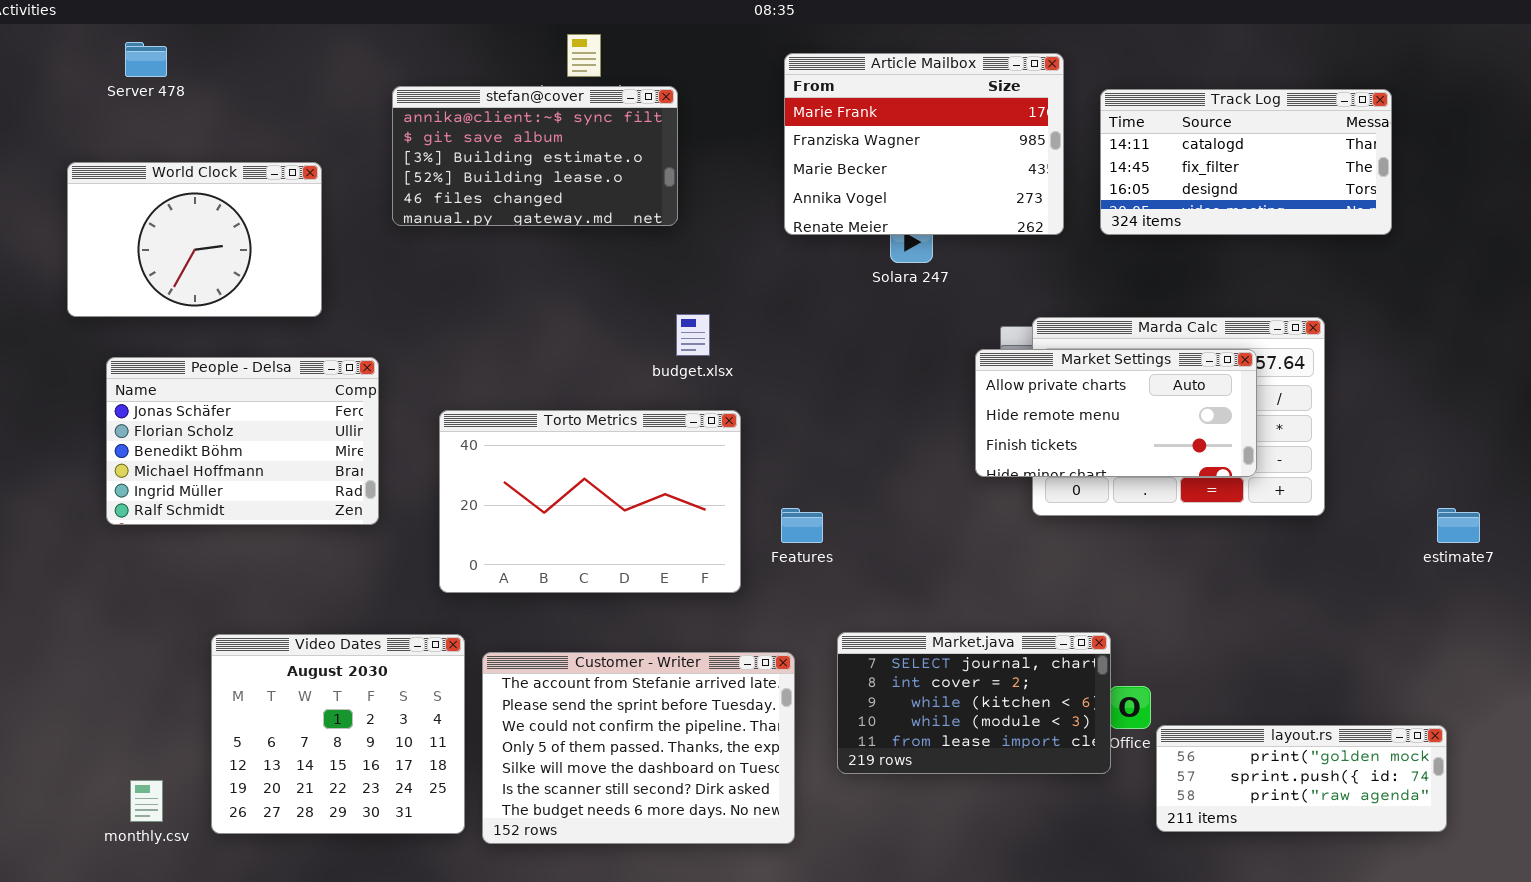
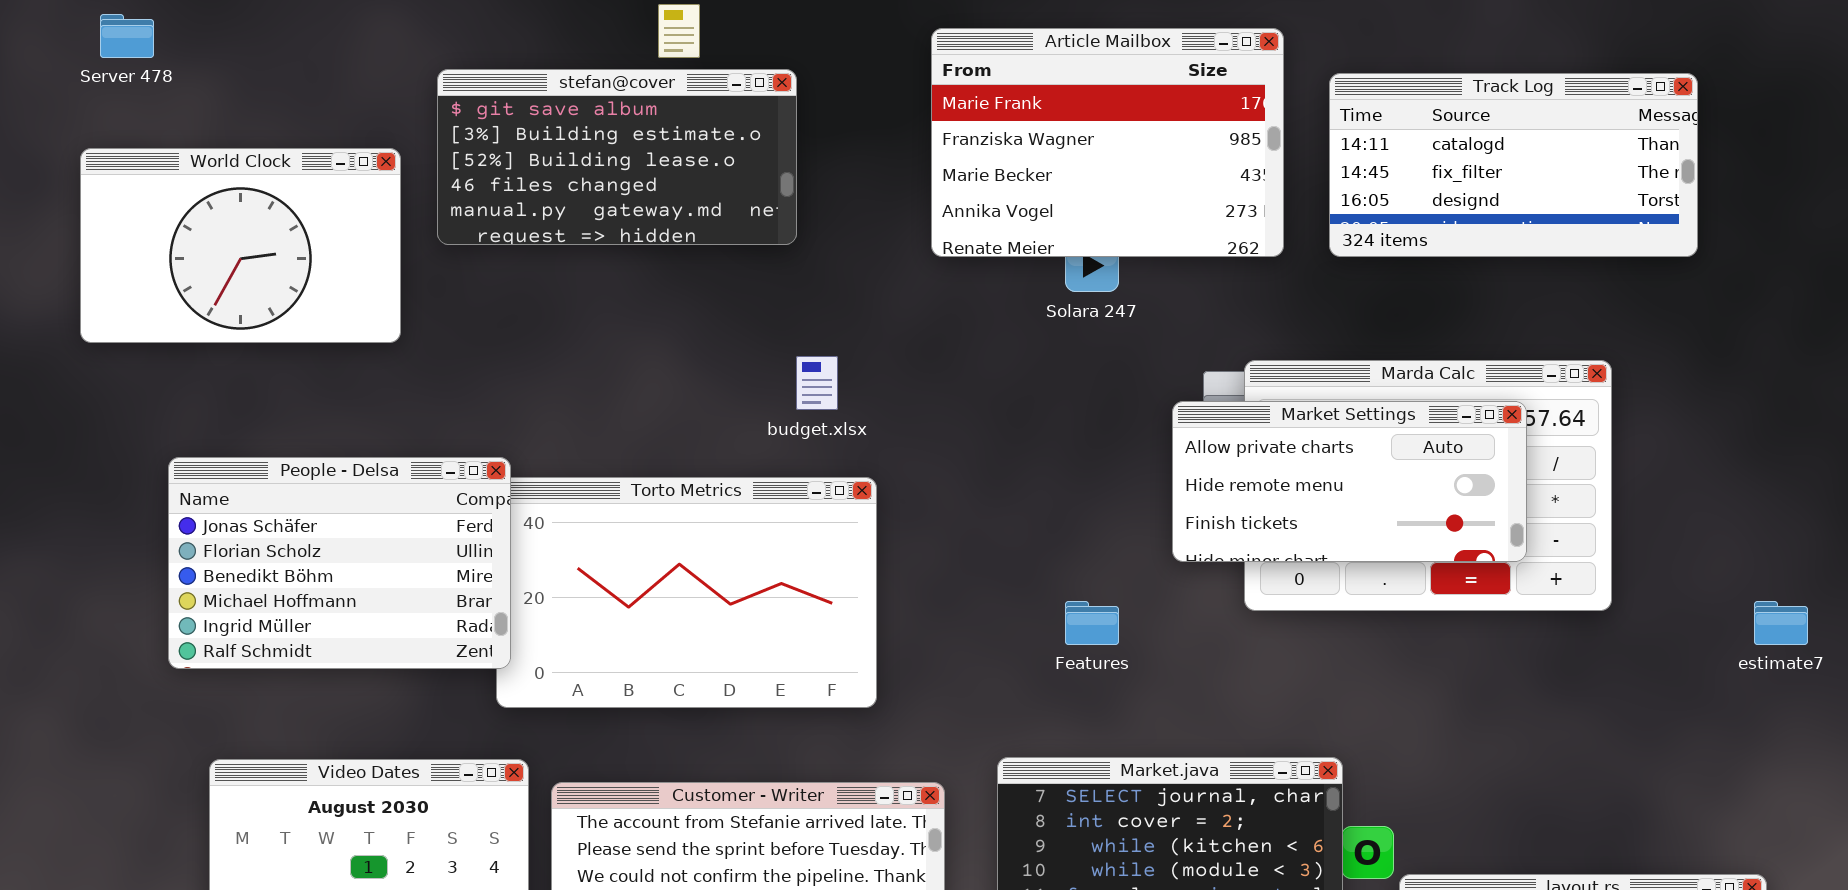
stefan@cover: [392,86,678,226] -> [437,69,797,245], scrolled down 1 row
World Clock: [67,162,322,317] -> [80,148,401,343], moved
People - Delsa: [106,357,379,525] -> [168,457,511,669], moved
Features: [781,508,823,543] -> [1065,601,1119,645], moved

